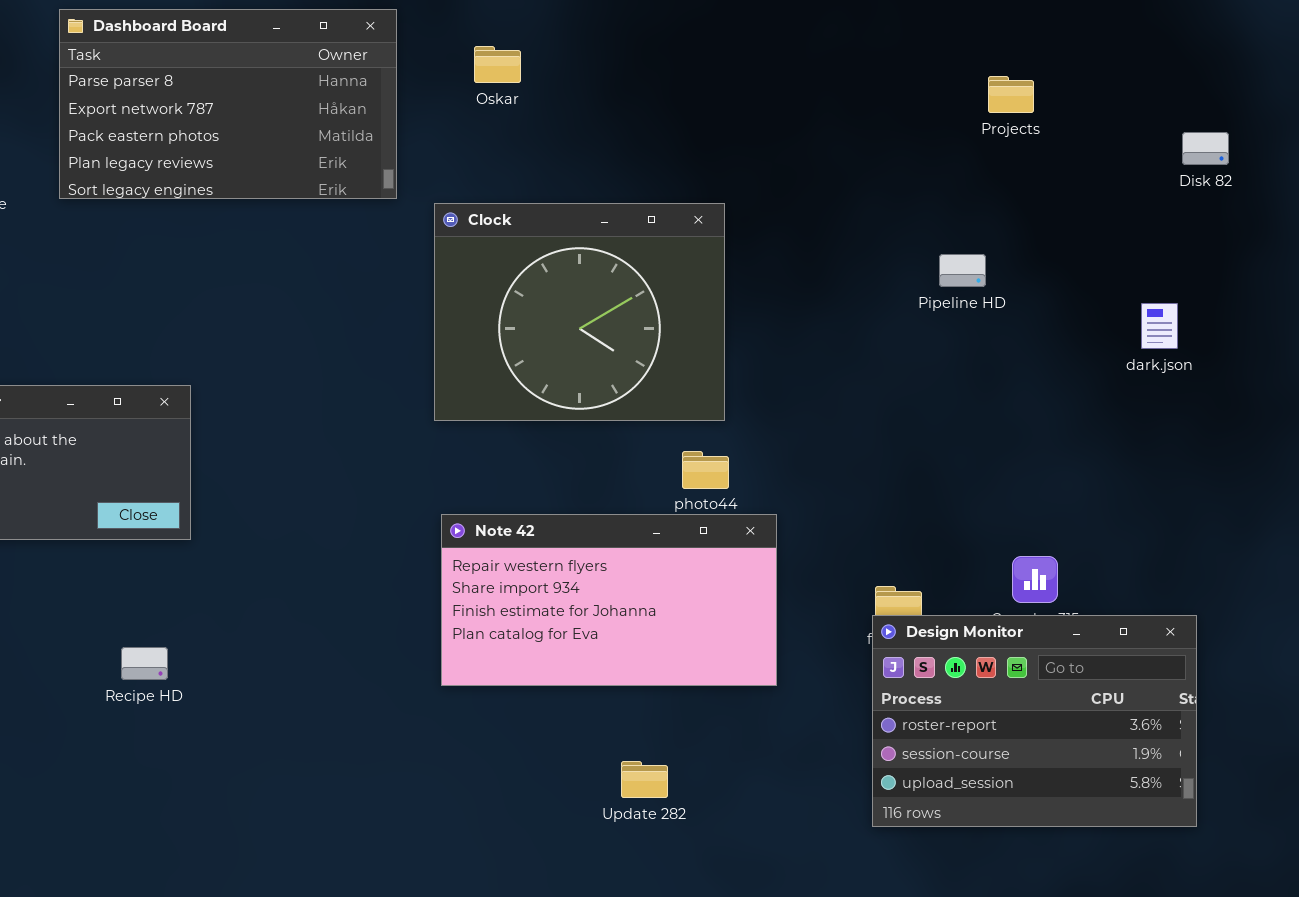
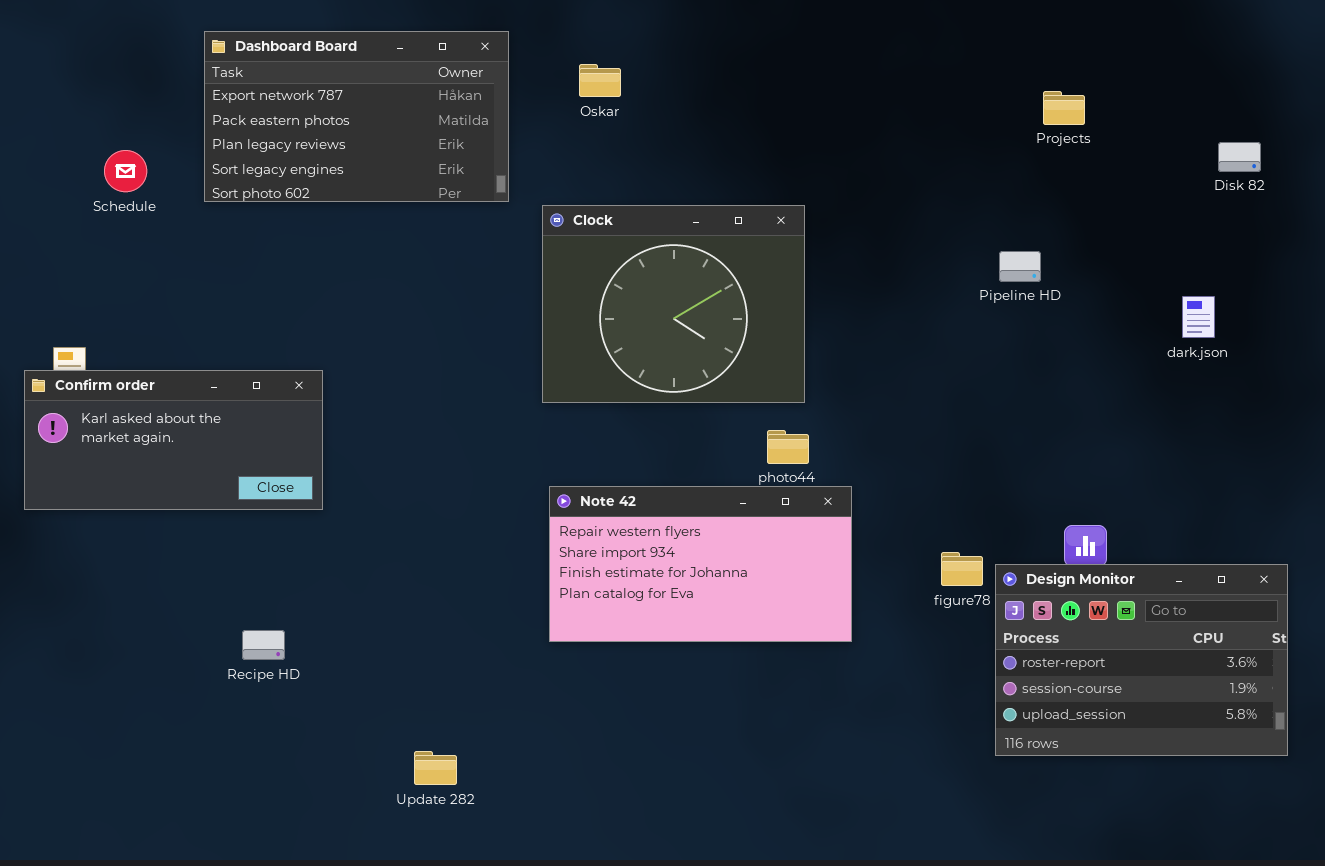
Dashboard Board: [59,9,397,199] -> [204,31,509,202], scrolled down 1 row
Design Monitor: [872,615,1197,827] -> [995,564,1288,756], moved
Recipe HD: [121,647,168,680] -> [242,630,285,660], moved
Update 282: [621,761,668,798] -> [414,751,457,785], moved

